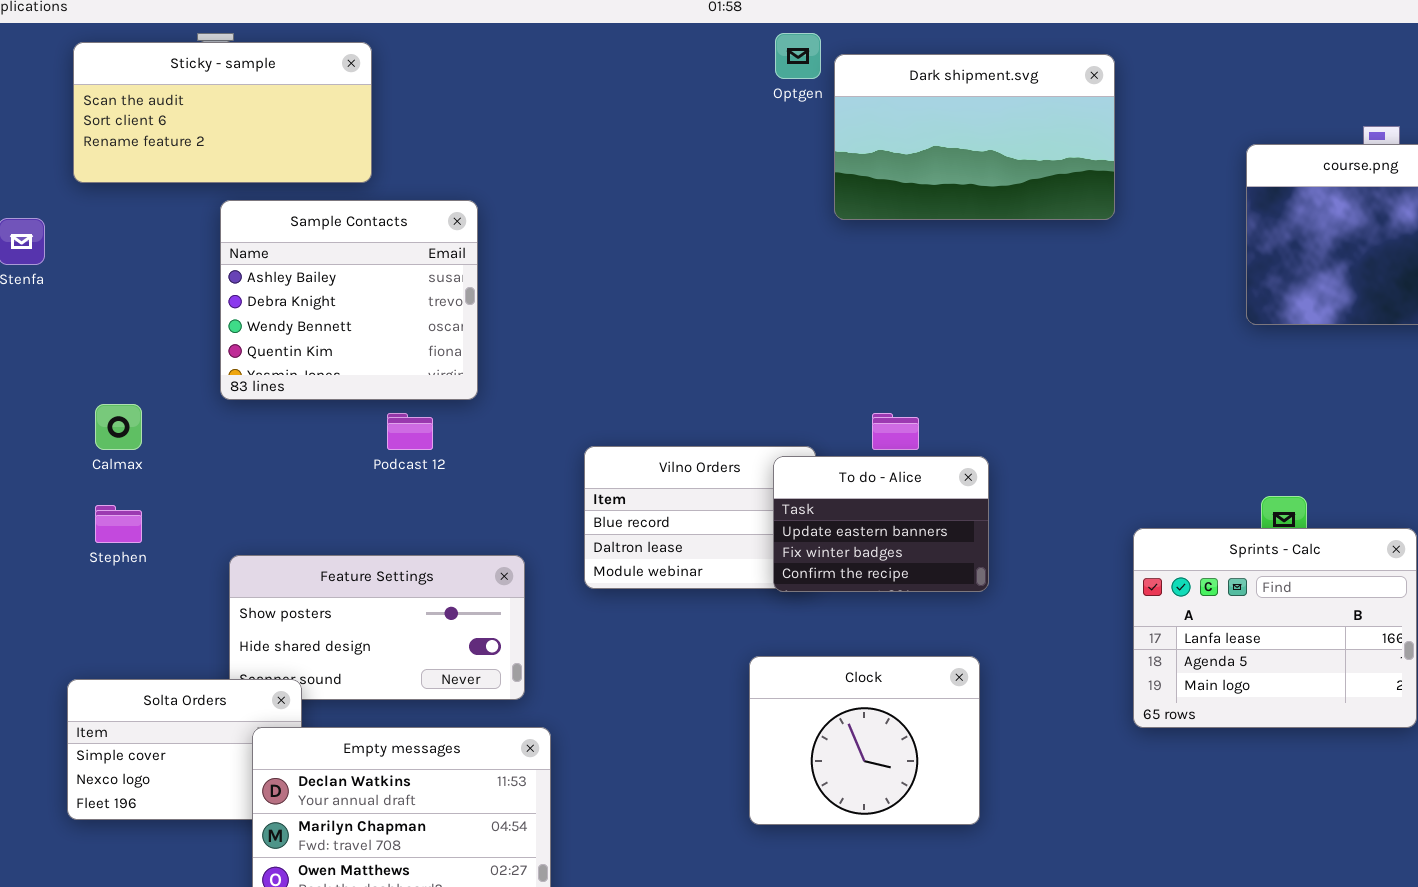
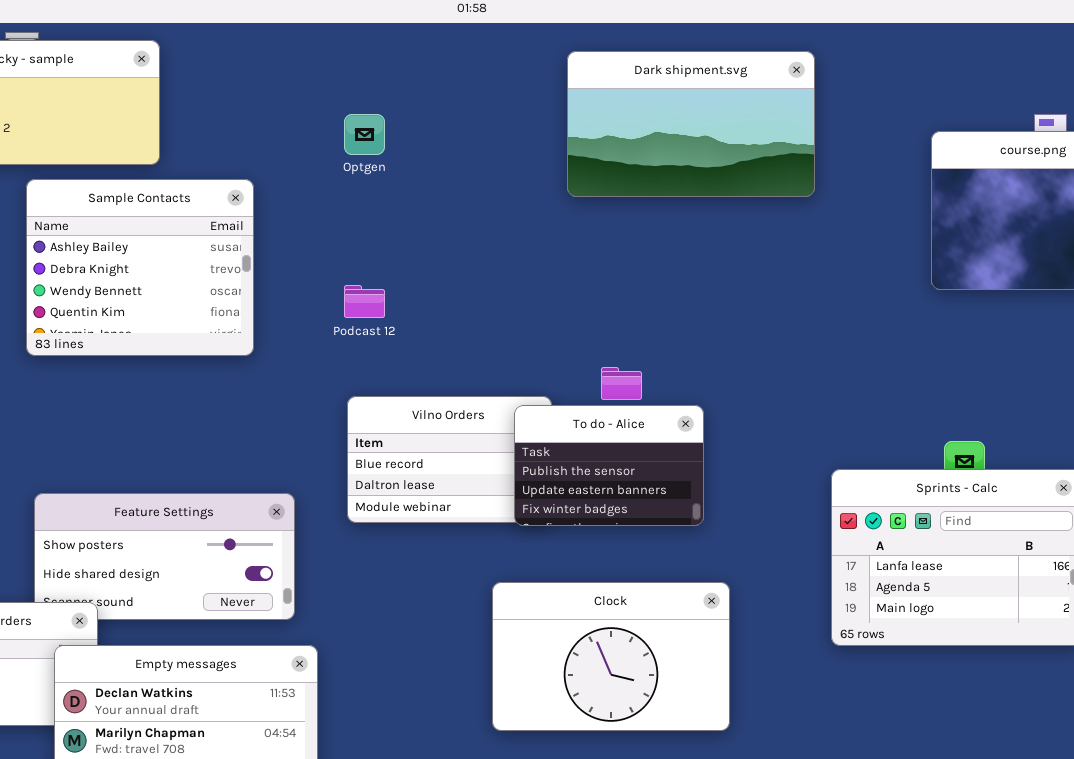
Optgen: [775,33,821,79] -> [344,114,385,155], moved
Podcast 12: [387,413,433,450] -> [344,285,385,318], moved
To do - Alice: [773,456,989,592] -> [514,405,704,526], scrolled up 1 row
Clock: [749,656,980,825] -> [492,582,730,731], resized

